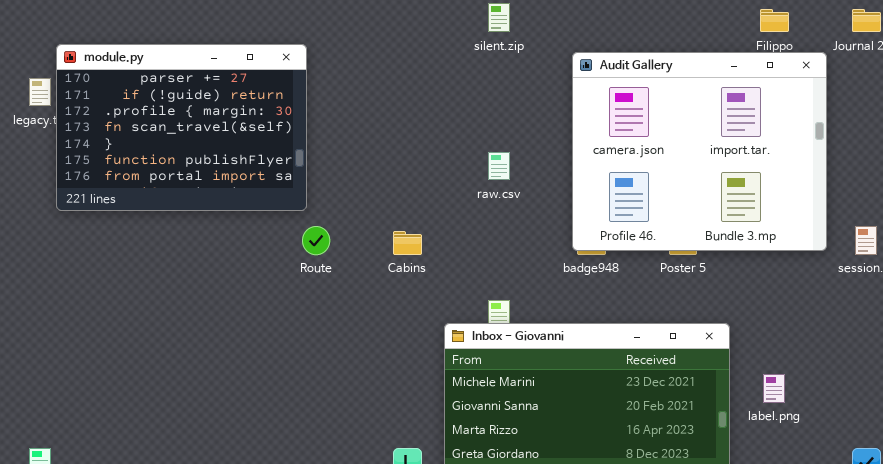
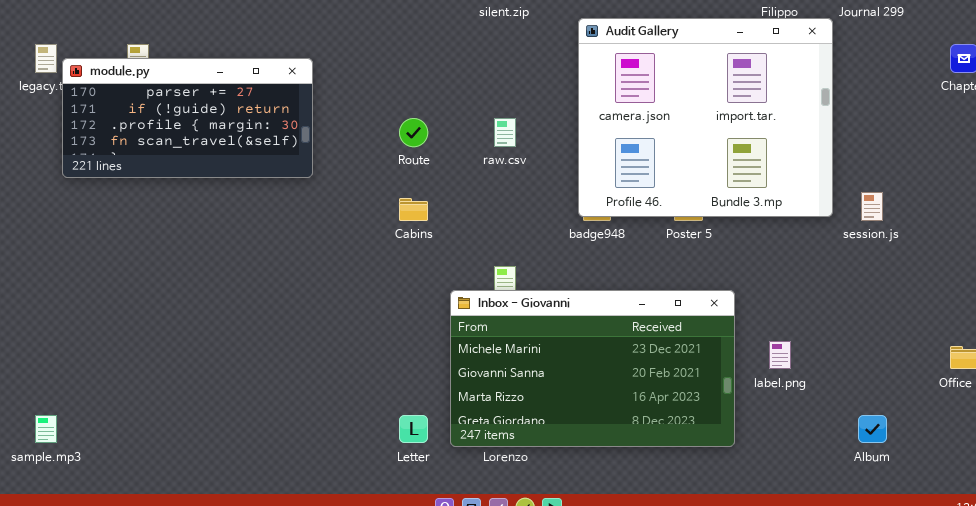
module.py: [56,44,307,211] -> [62,58,313,178], resized
Route: [302,226,330,255] -> [399,118,428,147], moved

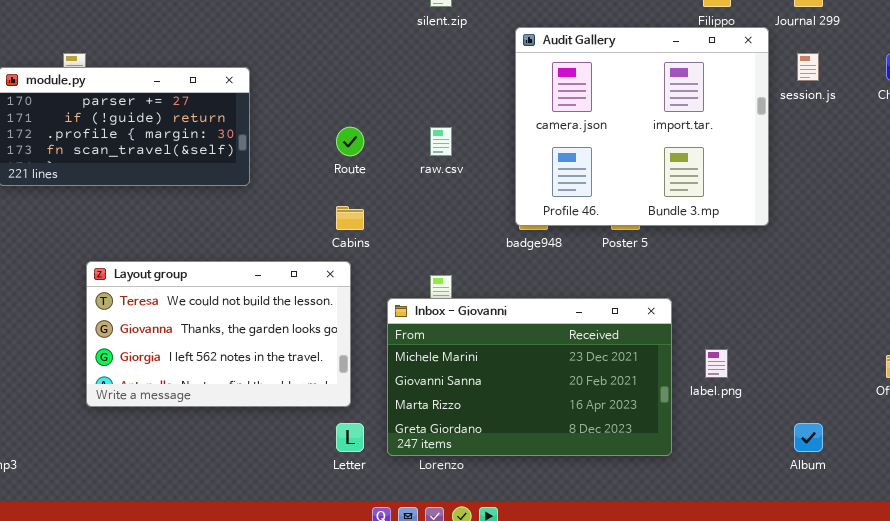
session.js: [861,192,883,221] -> [797,53,819,81], moved
Layout group: none -> [86,261,351,407], opened

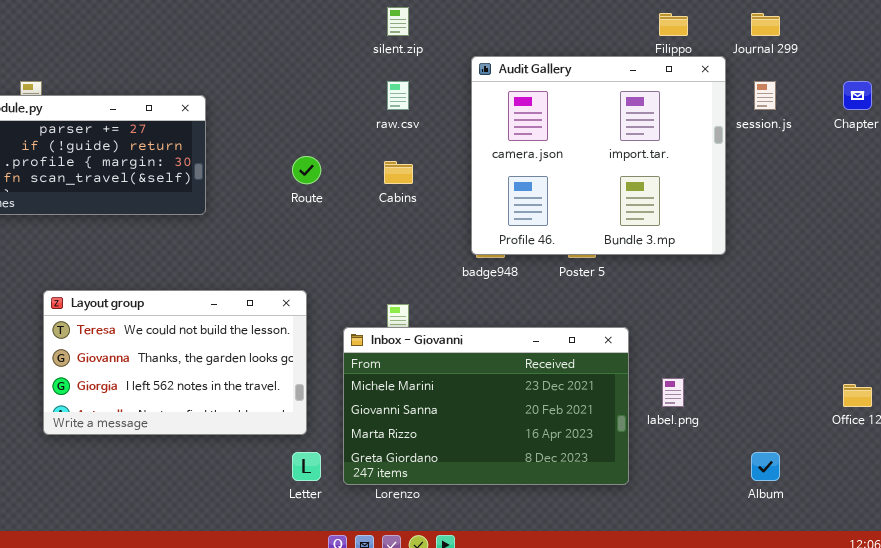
raw.csv: [430,127,452,156] -> [387,81,409,110], moved
Cabins: [336,206,364,230] -> [384,161,413,184], moved

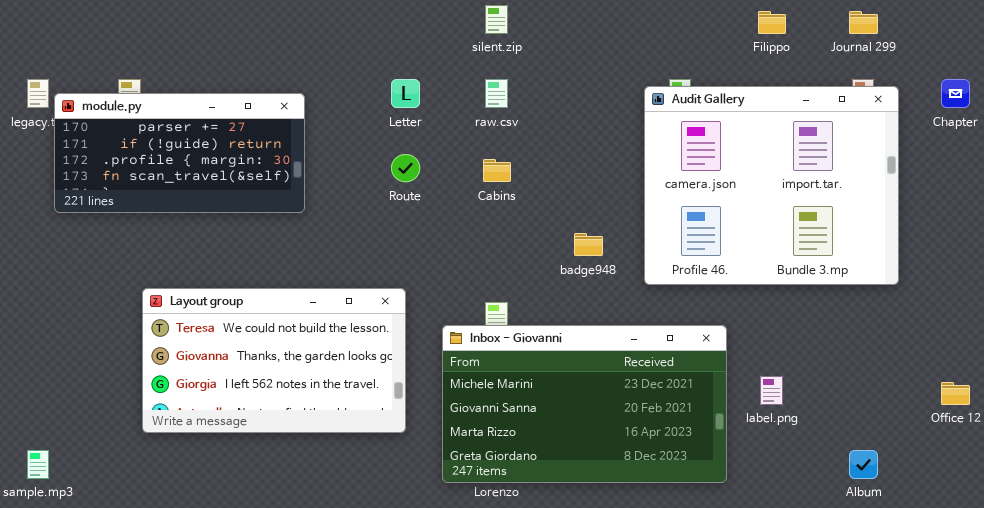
Audit Gallery: [471,56,726,255] -> [644,86,899,285], moved
Letter: [292,452,321,481] -> [391,79,420,108], moved

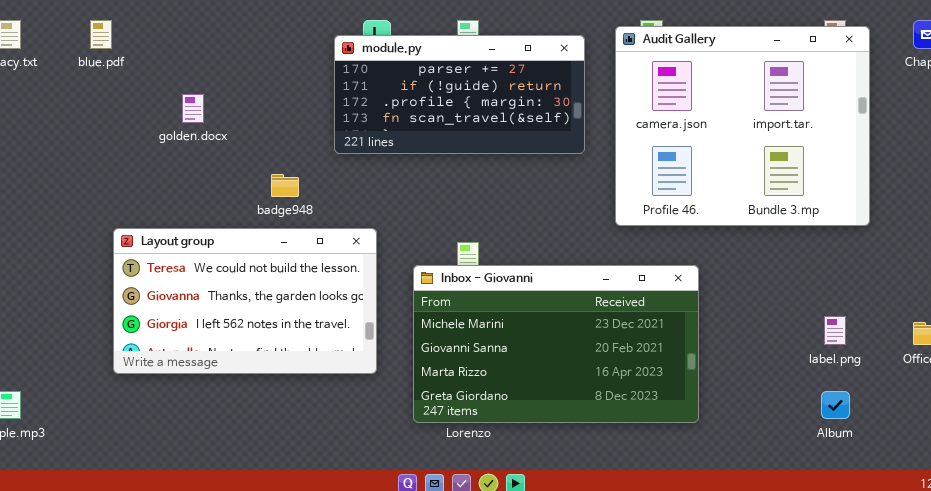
module.py: [54,93,305,213] -> [334,35,585,154], moved
badge948: [574,233,603,256] -> [271,174,299,197], moved
label.png: [760,376,783,405] -> [824,316,846,345], moved

